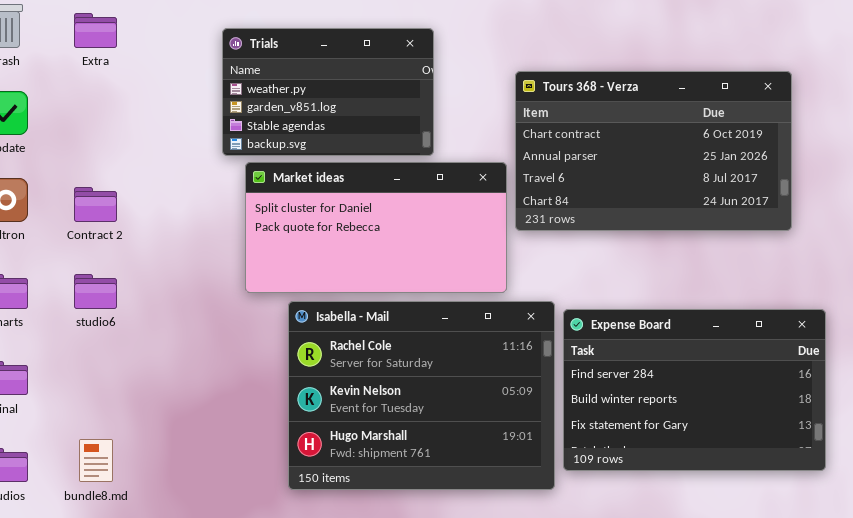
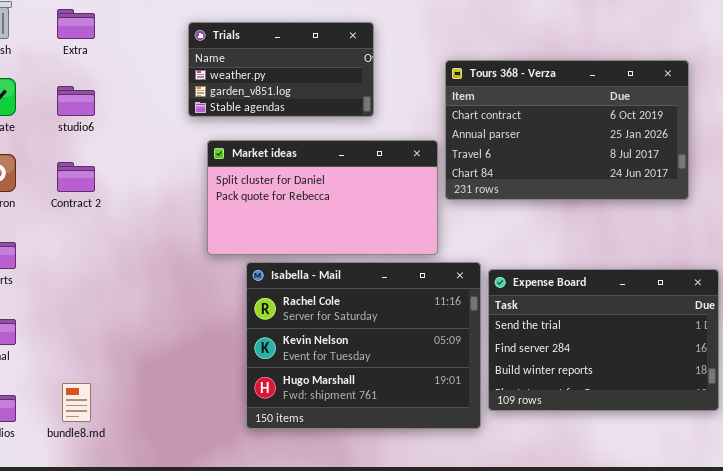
Trials: [222,28,434,156] -> [188,22,374,117], resized
studio6: [74,274,117,309] -> [57,86,95,116], moved
Expense Board: [563,309,826,471] -> [488,269,719,411], scrolled up 1 row

